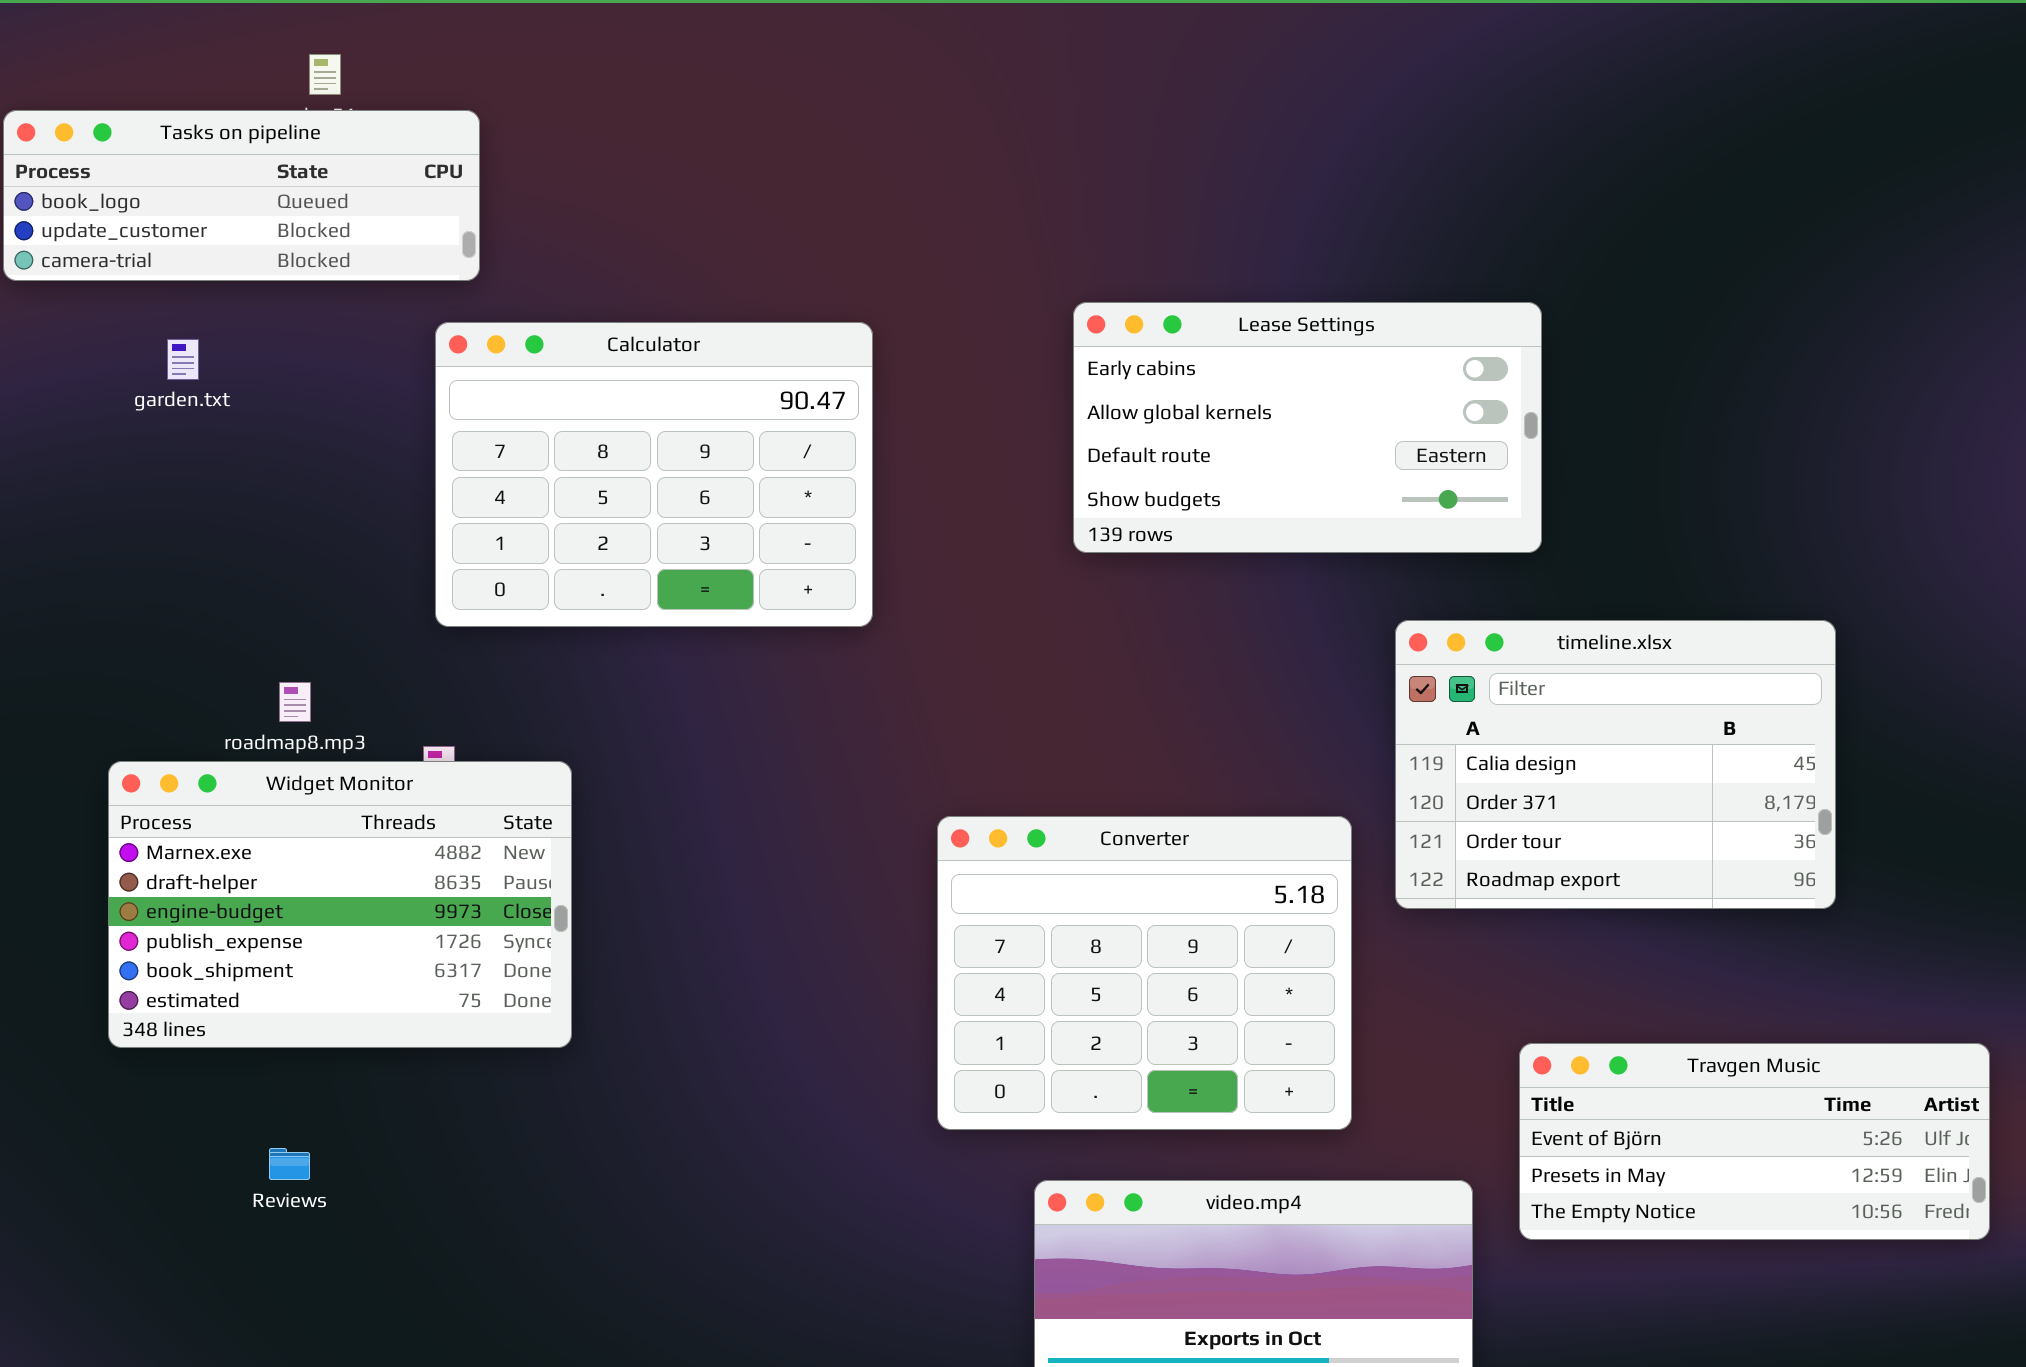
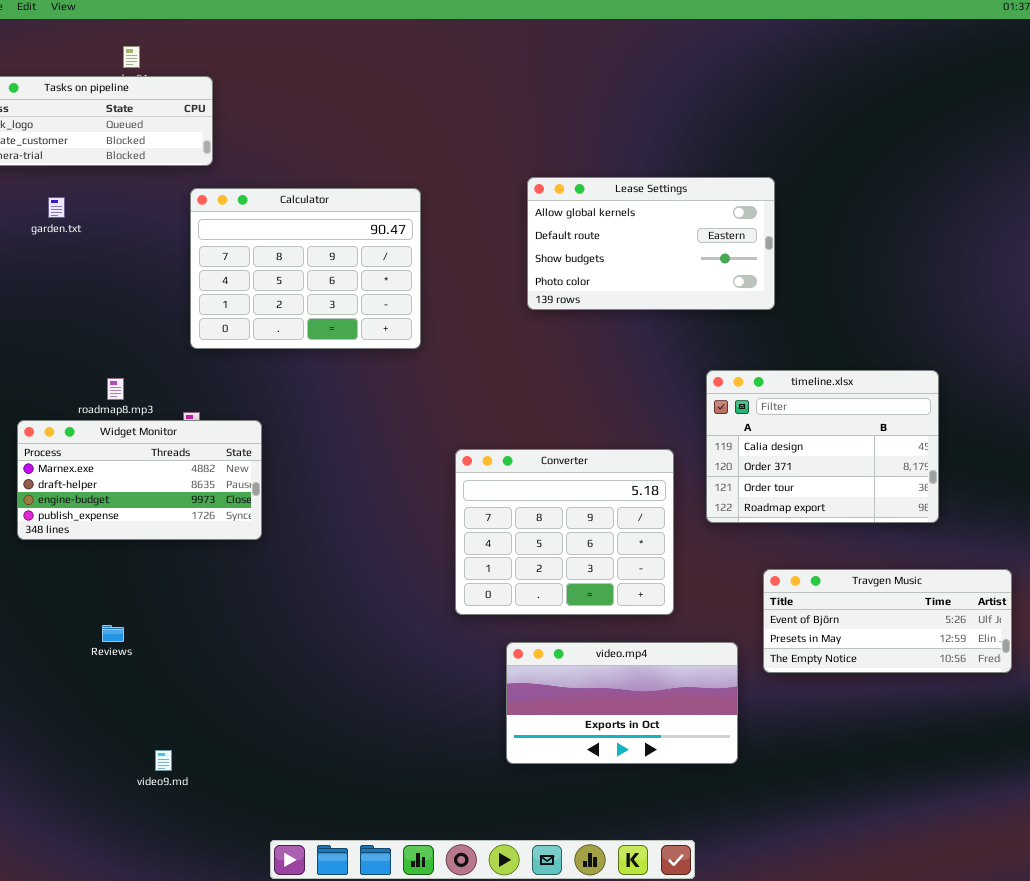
Lease Settings: [1073,302,1542,553] -> [527,177,775,310], scrolled down 1 row
timeline.xlsx: [1395,620,1836,909] -> [706,370,939,523], moved
Widget Monitor: [108,761,572,1048] -> [17,420,262,540], resized

